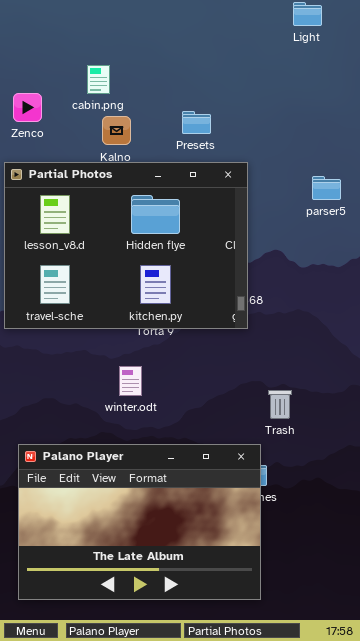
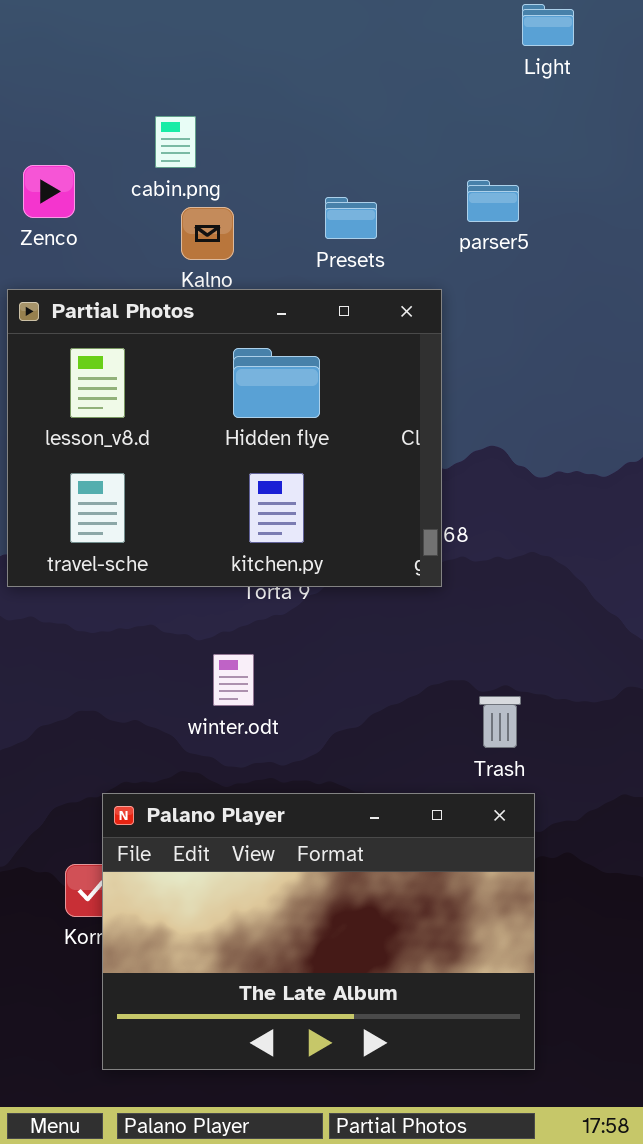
parser5: [312,176,341,200] -> [467,180,519,222], moved
Palano Player: [18,444,261,600] -> [102,793,535,1070], moved

